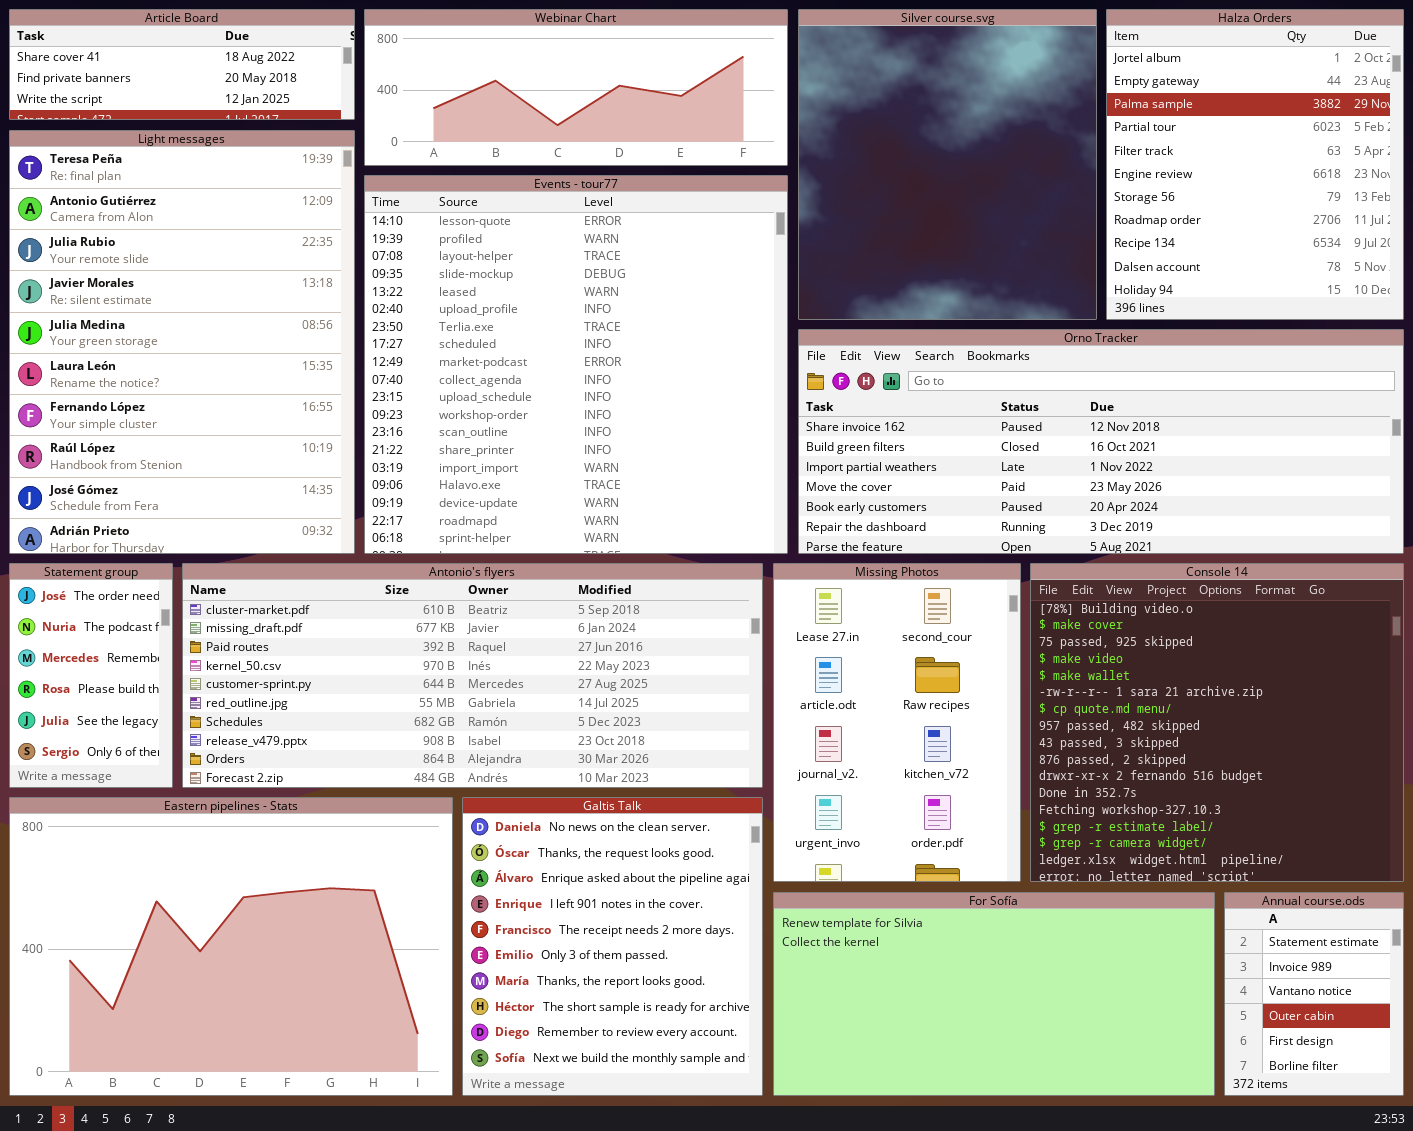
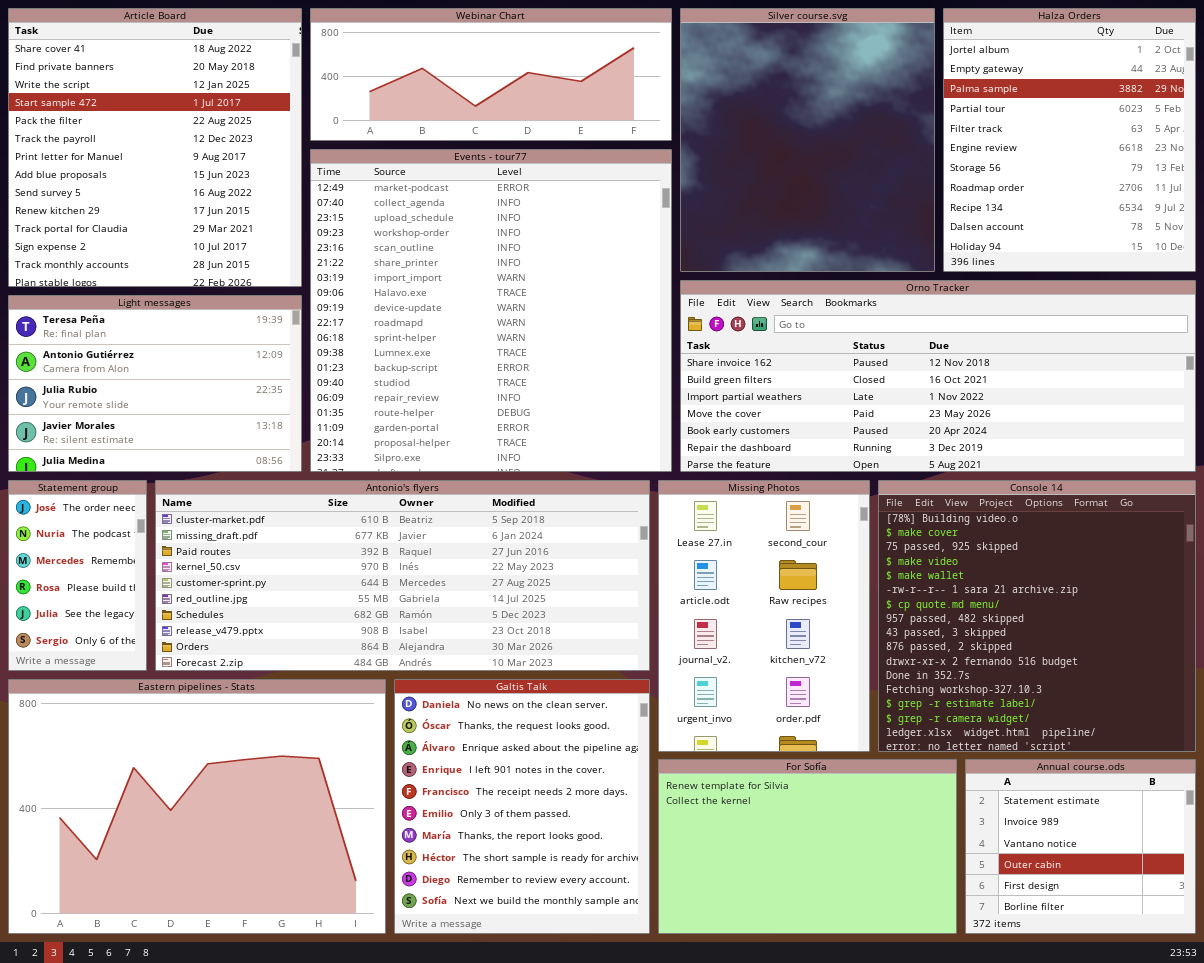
Article Board: [9,9,355,120] -> [8,8,302,287], resized
Light messages: [9,130,355,554] -> [8,295,302,472], resized
Events - tour77: [364,175,788,554] -> [310,149,672,472], scrolled down 8 rows
For Sofía: [773,892,1215,1096] -> [658,759,957,934], resized
Annual course.ods: [1224,892,1404,1096] -> [965,759,1196,934], resized

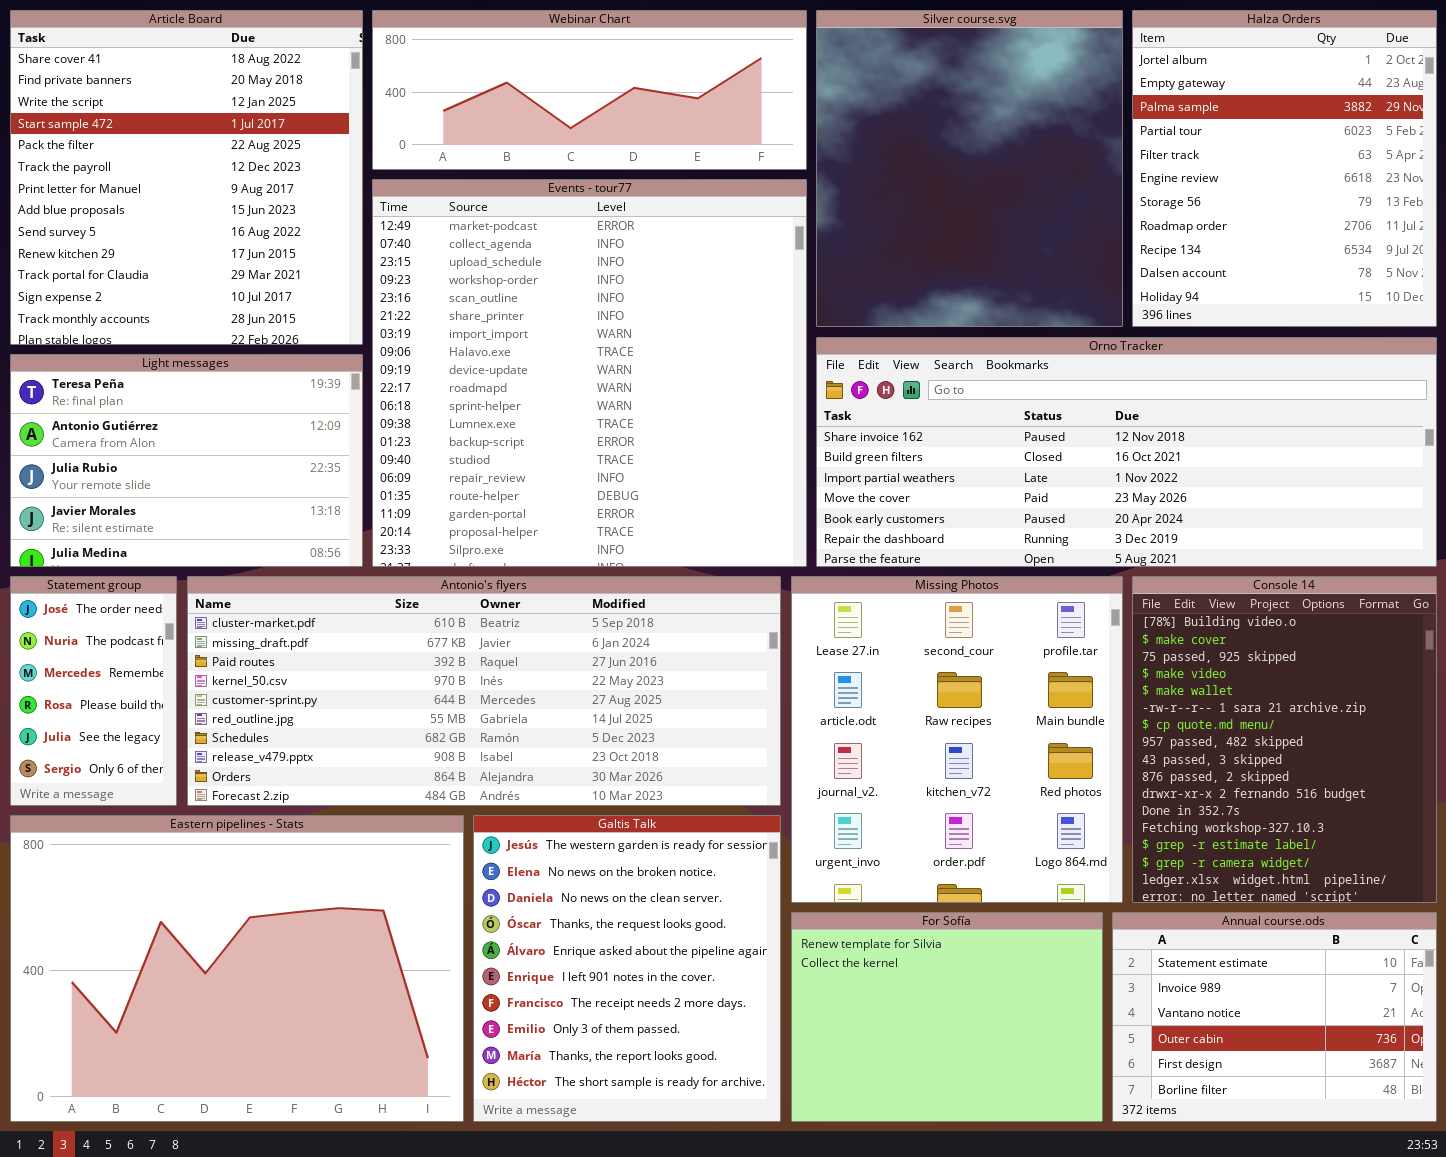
Missing Photos: [658,480,870,752] -> [791,576,1123,903], resized
Console 14: [878,480,1196,752] -> [1132,576,1437,903], resized
Galtis Talk: [394,679,650,934] -> [473,815,781,1122], scrolled up 2 rows
For Sofía: [658,759,957,934] -> [791,912,1103,1122], resized
Annual course.ods: [965,759,1196,934] -> [1112,912,1437,1122], resized

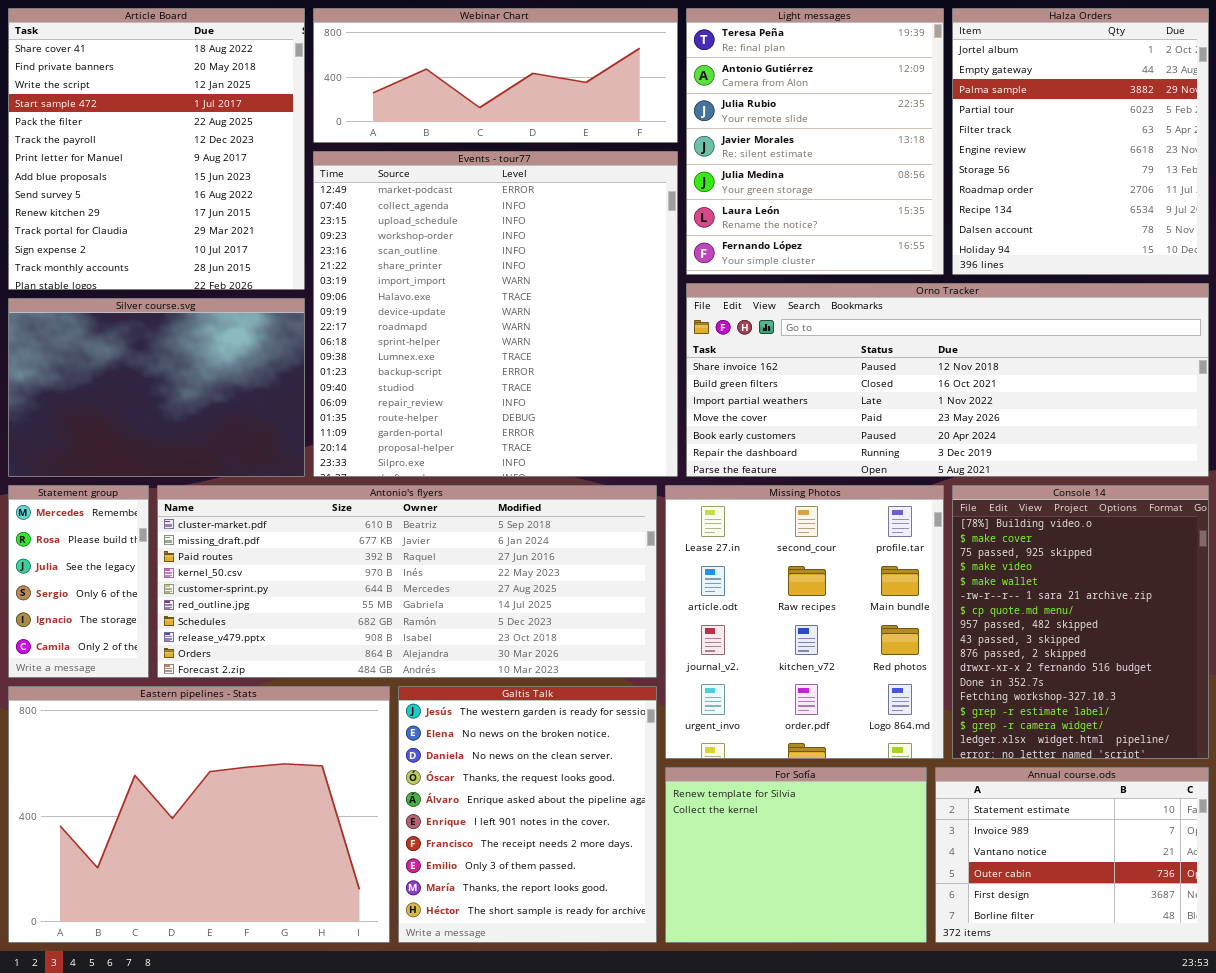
Silver course.svg: [816,10,1123,327] -> [8,298,305,477], moved, resized
Light messages: [10,354,363,567] -> [686,8,944,275], moved, resized
Statement group: [10,576,177,806] -> [8,485,149,678], scrolled down 2 rows

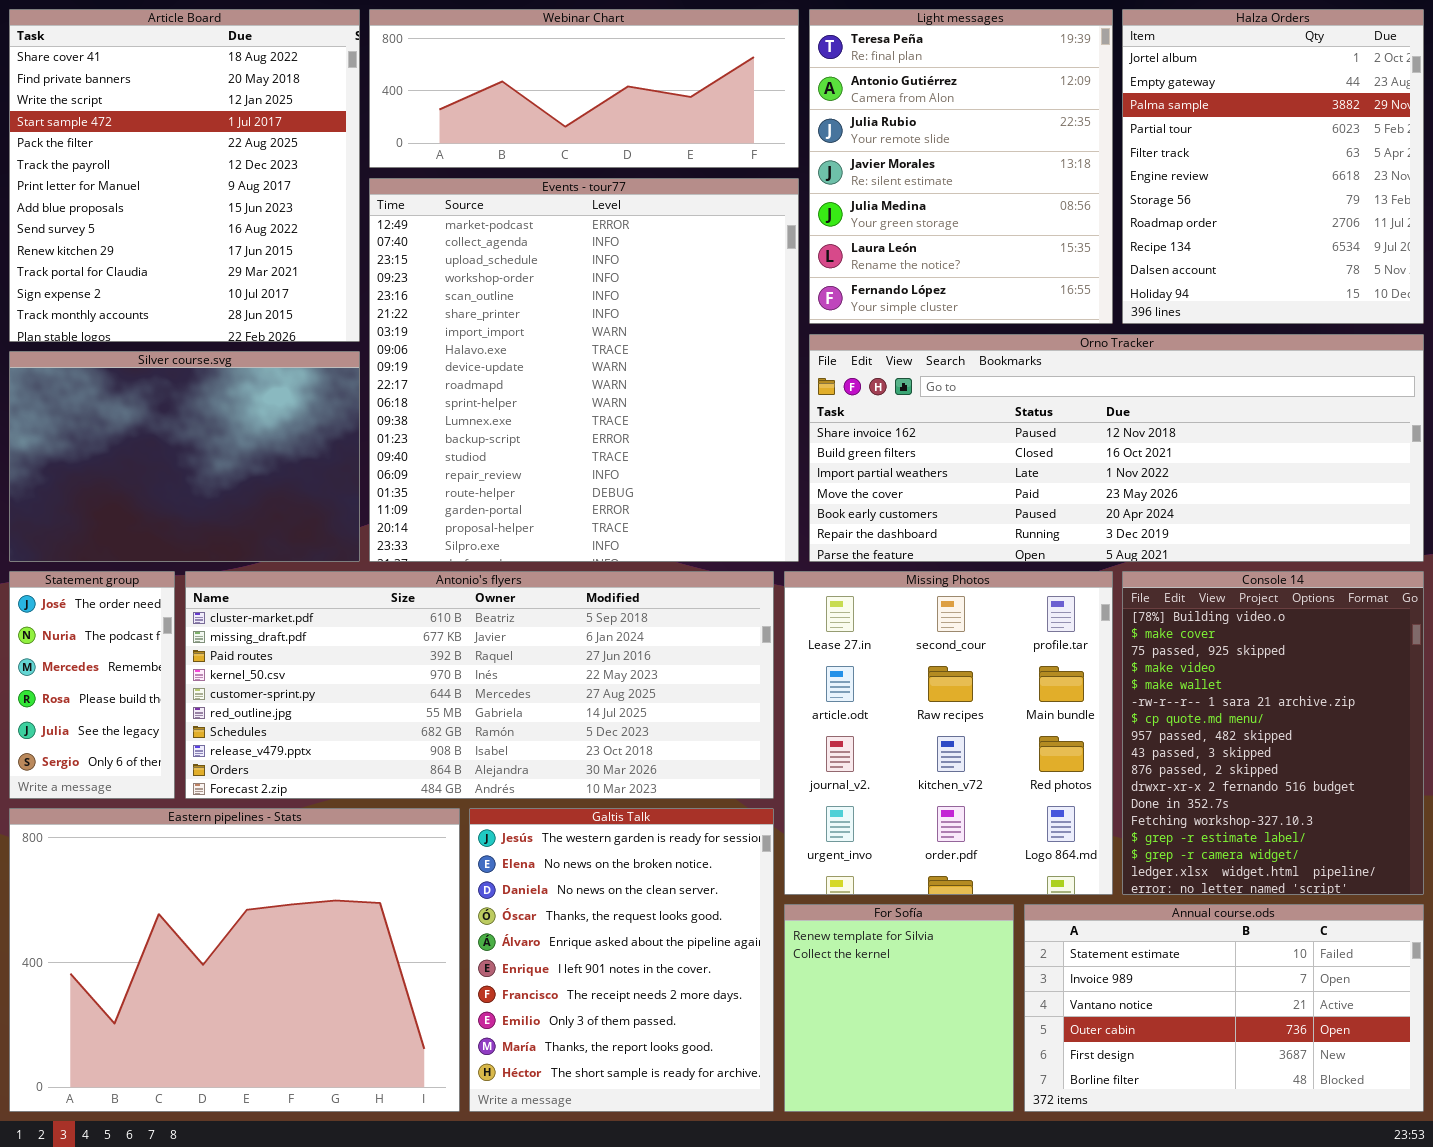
Statement group: [8,485,149,678] -> [9,571,175,799], scrolled up 2 rows
For Sofía: [665,767,927,943] -> [784,904,1014,1112], resized
Annual course.ods: [935,767,1209,943] -> [1024,904,1424,1112], resized

